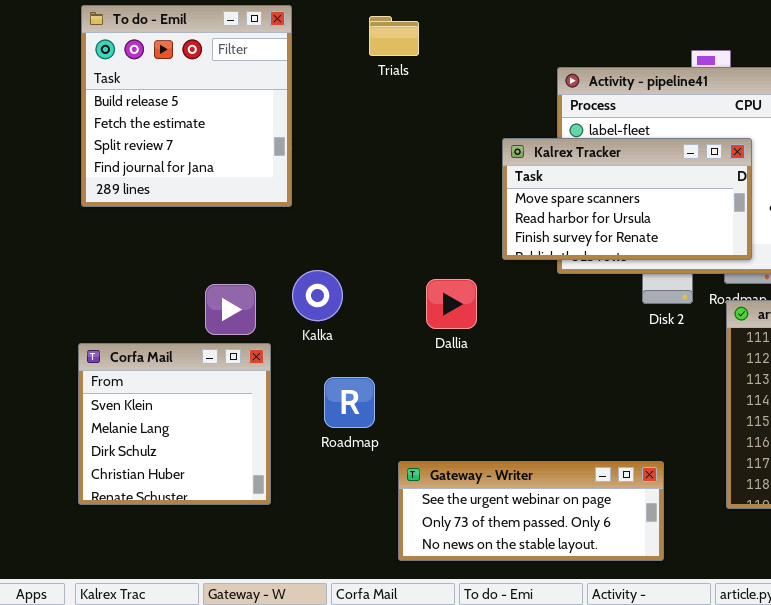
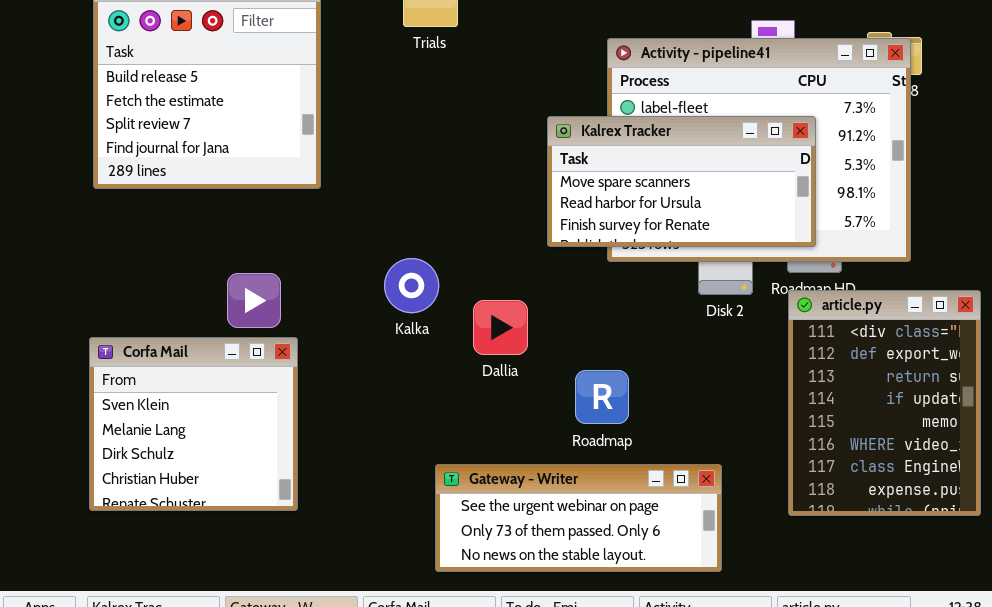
Kalka: [292,270,343,321] -> [384,258,439,313], moved
Dallia: [426,279,477,329] -> [473,300,528,355], moved
Roadmap: [324,377,375,428] -> [575,370,629,424], moved

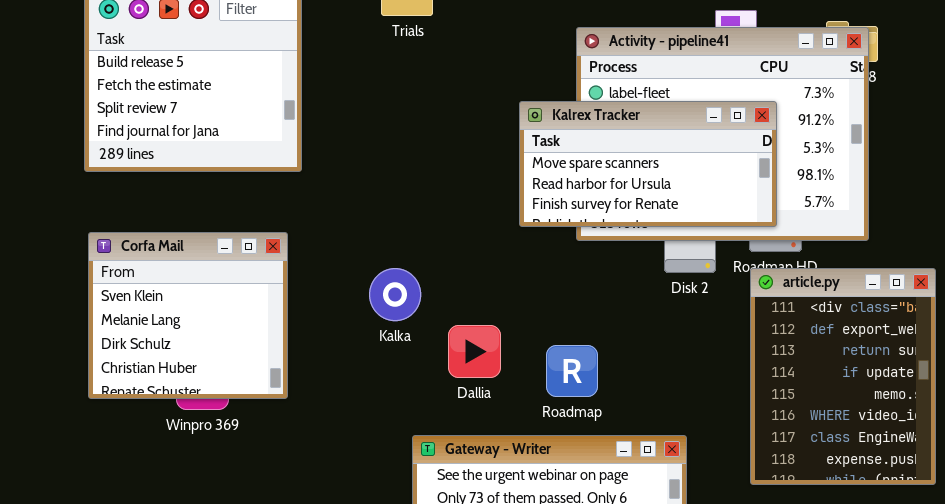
Kalka: [384,258,439,313] -> [369,268,421,321], moved
Dallia: [473,300,528,355] -> [448,325,501,378], moved
Corfa Mail: [89,337,298,511] -> [88,232,288,399], moved

